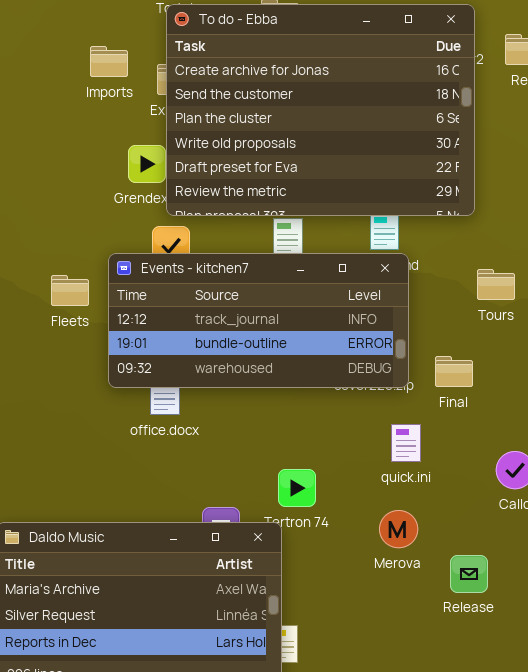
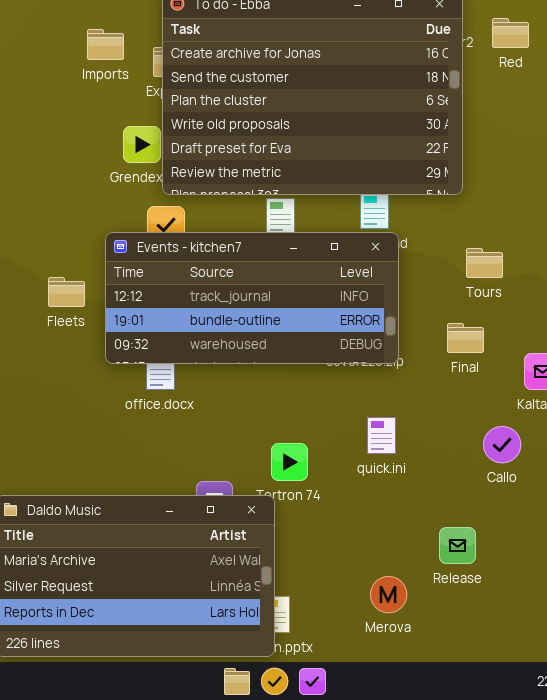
Fleets: [51,275,89,306] -> [48,277,85,307], moved
Final: [435,356,473,387] -> [447,323,484,353], moved
quick.ini: [391,424,421,462] -> [367,417,396,454], moved
Merova: [379,510,418,548] -> [370,576,407,613], moved

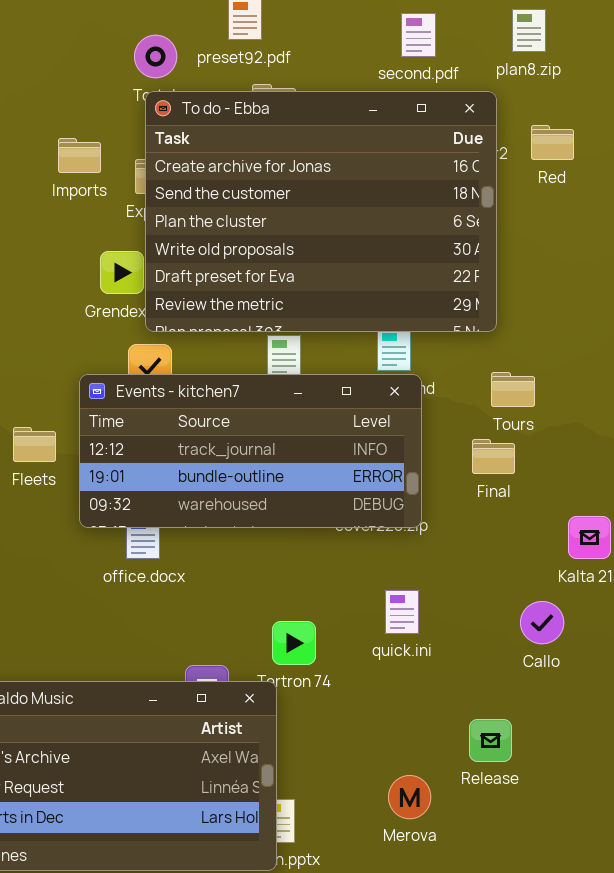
Tours: [466,248,503,278] -> [491,372,535,407], moved
Final: [447,323,484,353] -> [472,439,515,474], moved

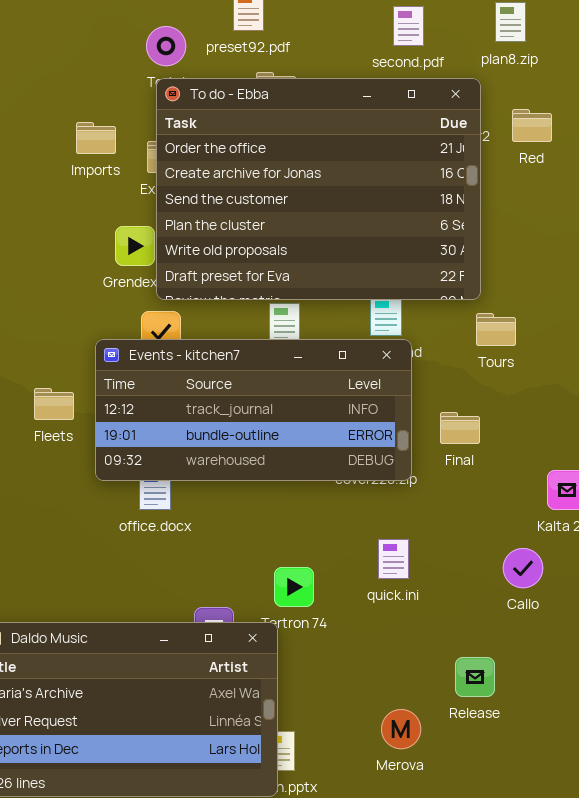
To do - Ebba: [145,91,497,332] -> [156,78,481,300], scrolled up 1 row
Tours: [491,372,535,407] -> [476,313,516,346], moved
Final: [472,439,515,474] -> [440,412,480,444], moved

